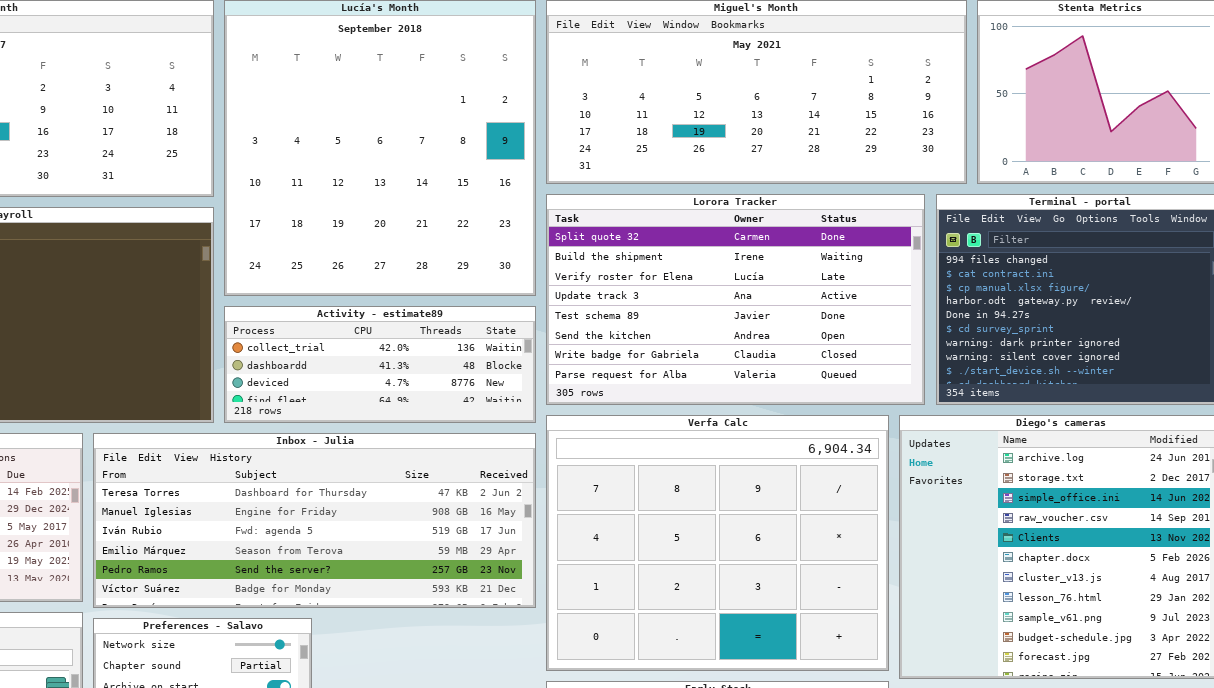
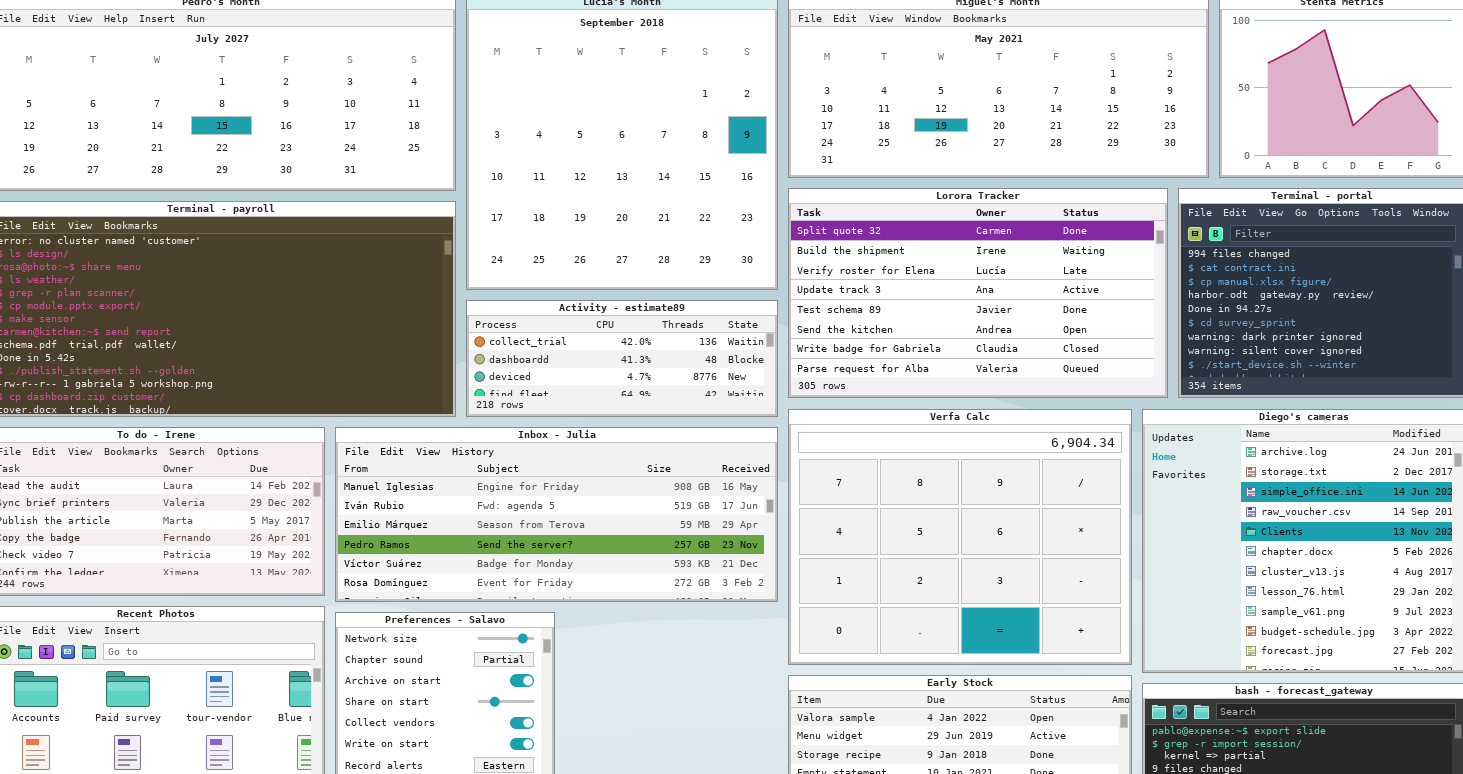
Inbox - Julia: [93,433,536,608] -> [335,427,778,602], scrolled down 1 row

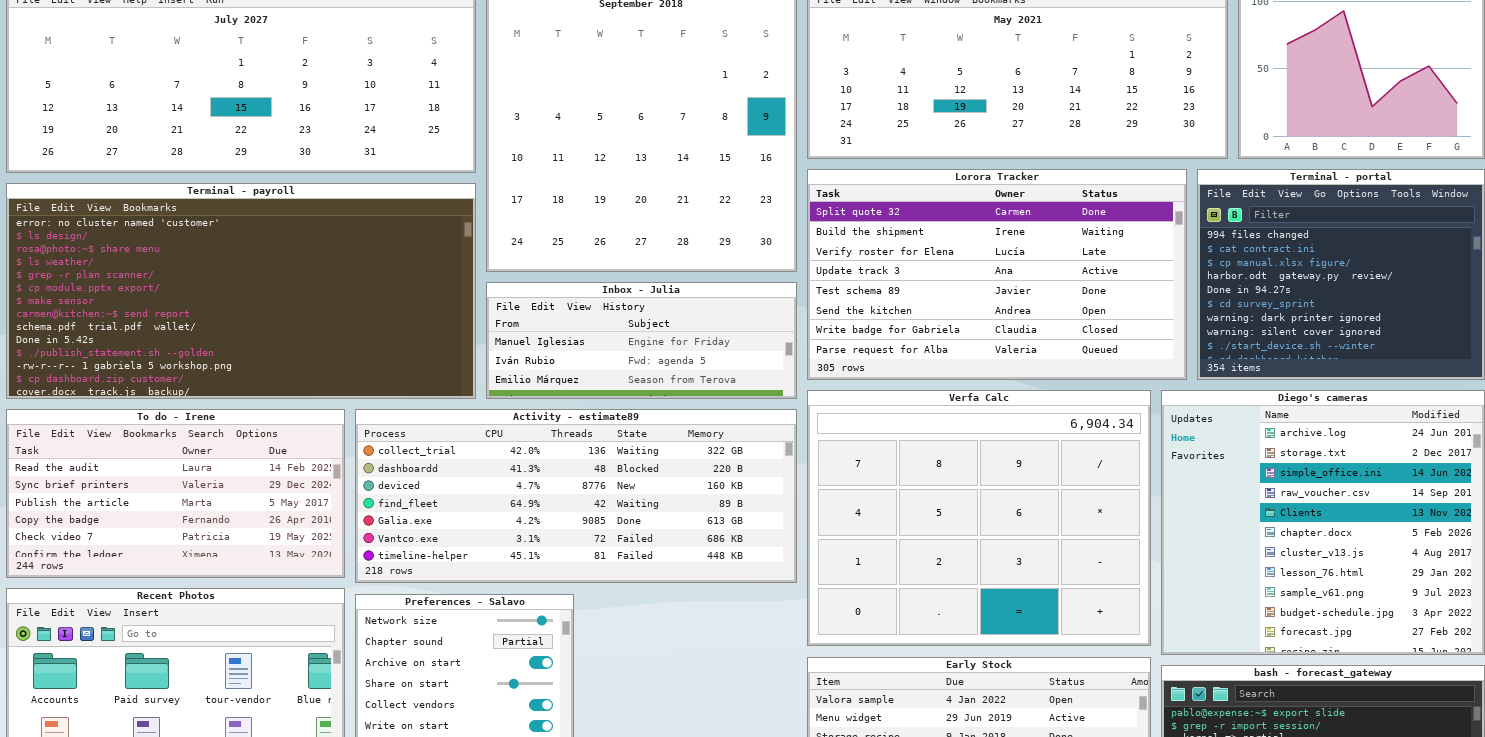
Activity - estimate89: [466,300,778,417] -> [355,409,797,583], moved, resized
Inbox - Julia: [335,427,778,602] -> [486,282,797,399], moved, resized

